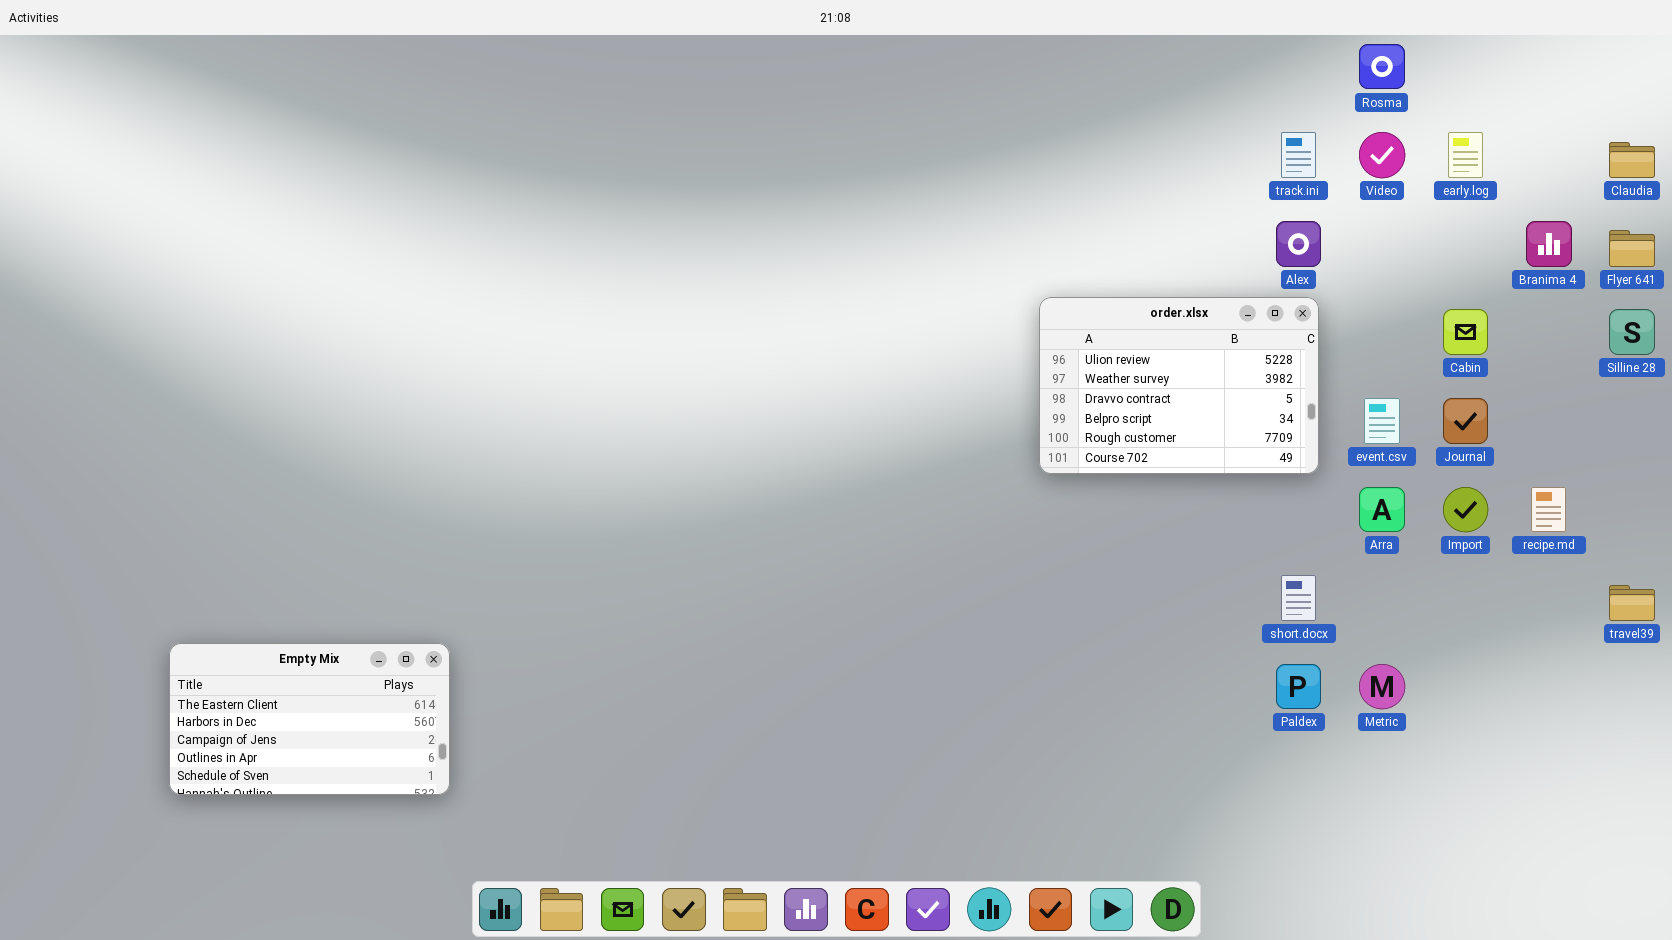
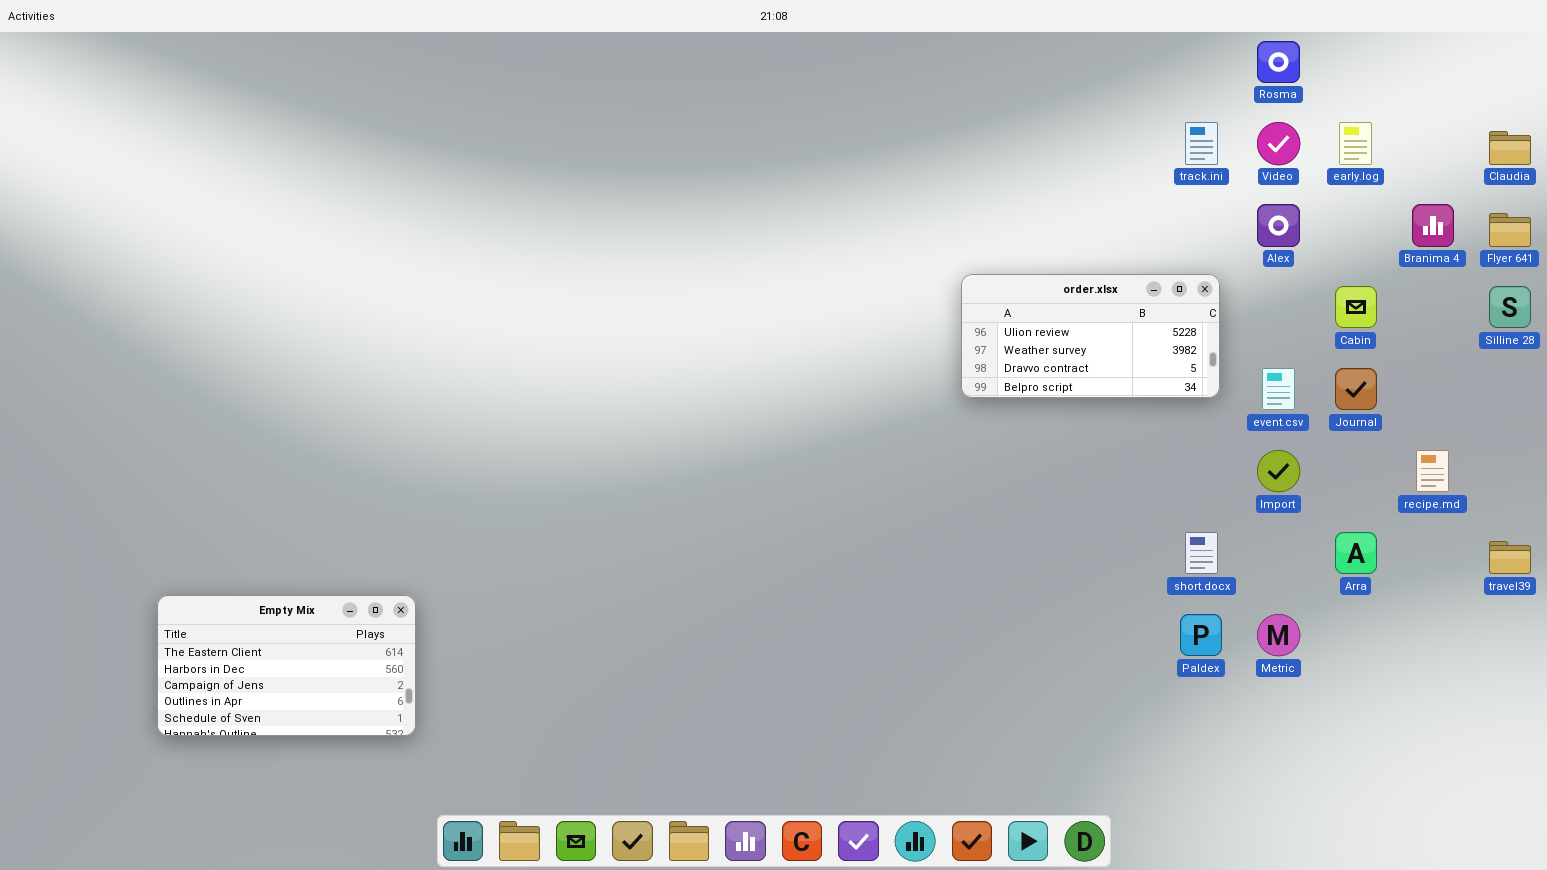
Alex: [1276,221,1321,267] -> [1257,204,1300,247], moved
order.xlsx: [1039,297,1319,474] -> [961,274,1220,398], resized
Arra: [1359,487,1405,532] -> [1335,532,1377,574], moved
Import: [1443,487,1488,532] -> [1257,450,1300,492], moved

